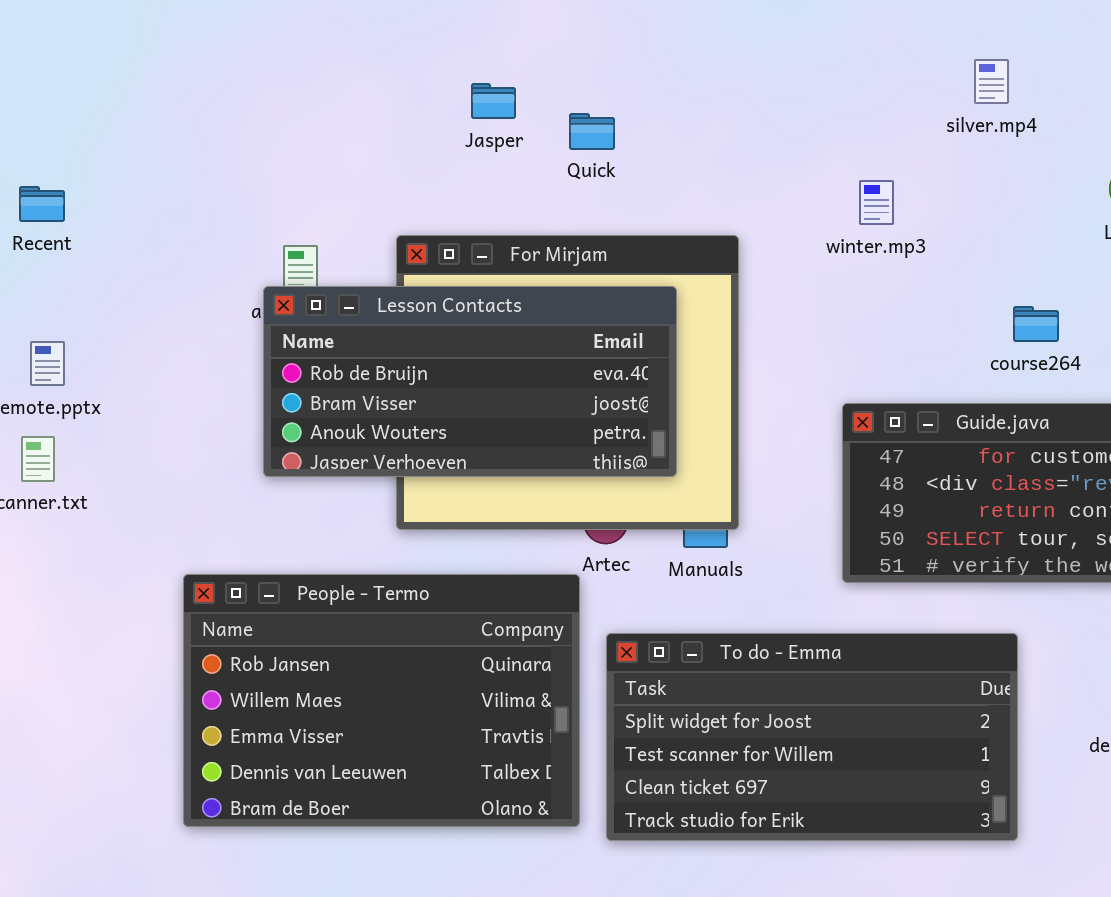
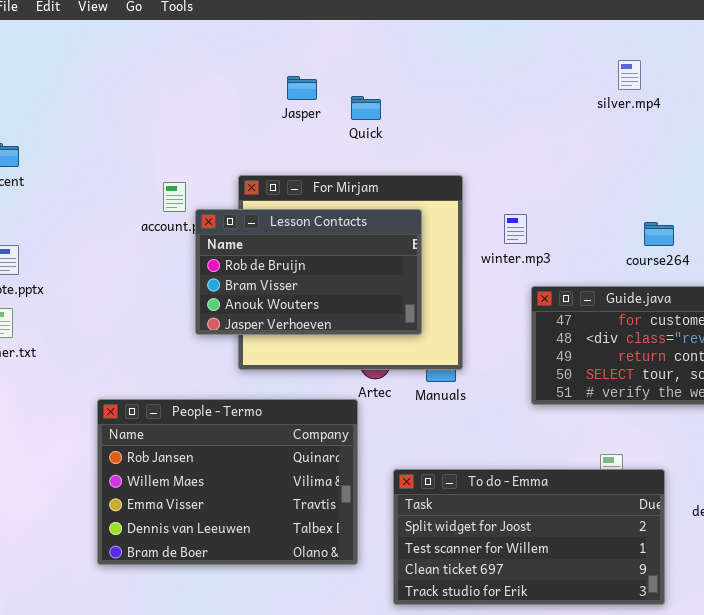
winter.mp3: [859,180,894,225] -> [504,214,527,244], moved
Lesson Contacts: [263,286,677,477] -> [195,209,422,335], resized
To do - Emma: [606,633,1018,841] -> [393,469,665,605], moved

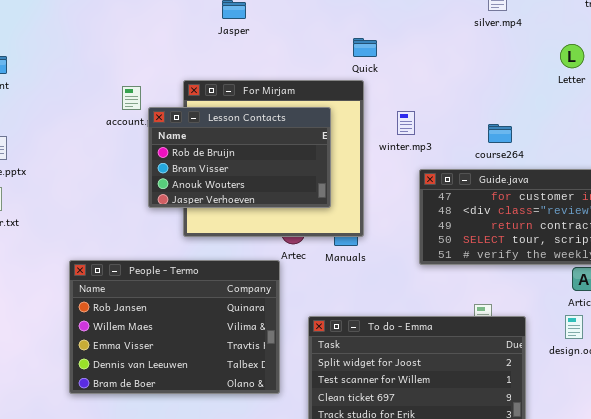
Quick: [351,96,381,120] -> [353,38,377,57], moved
course264: [644,222,674,246] -> [488,124,512,143], moved

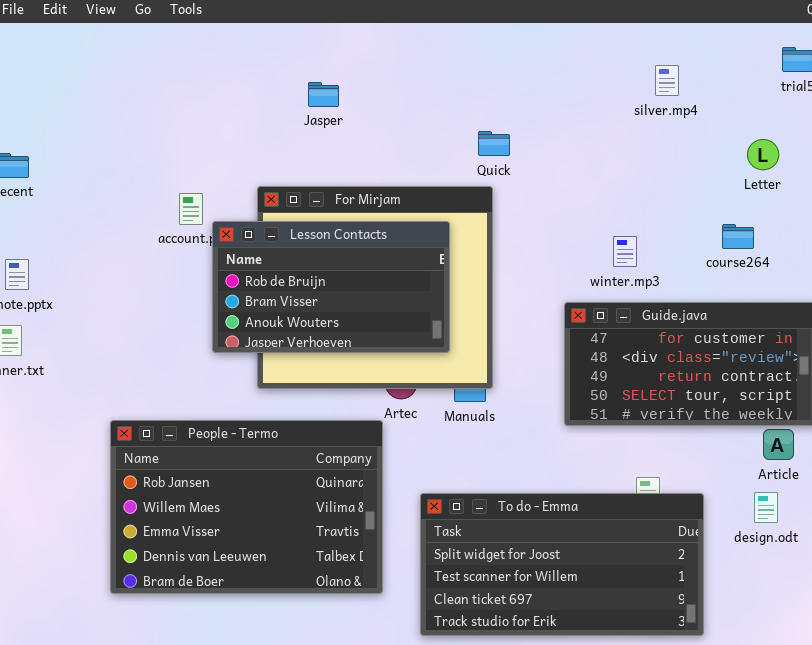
winter.mp3: [397,111,415,135] -> [613,236,637,267], moved
course264: [488,124,512,143] -> [722,224,754,249], moved

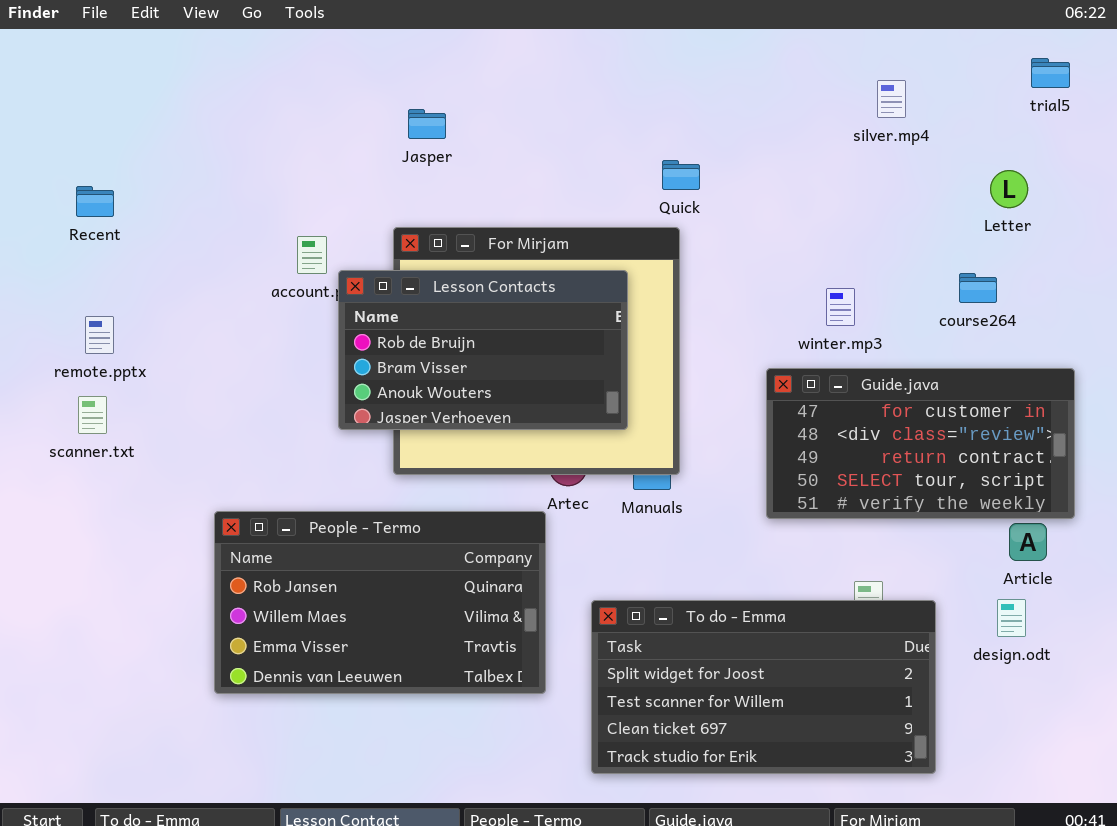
Jasper: [308,82,339,107] -> [408,109,446,139], moved
People - Termo: [110,420,383,594] -> [214,511,546,694], resized

